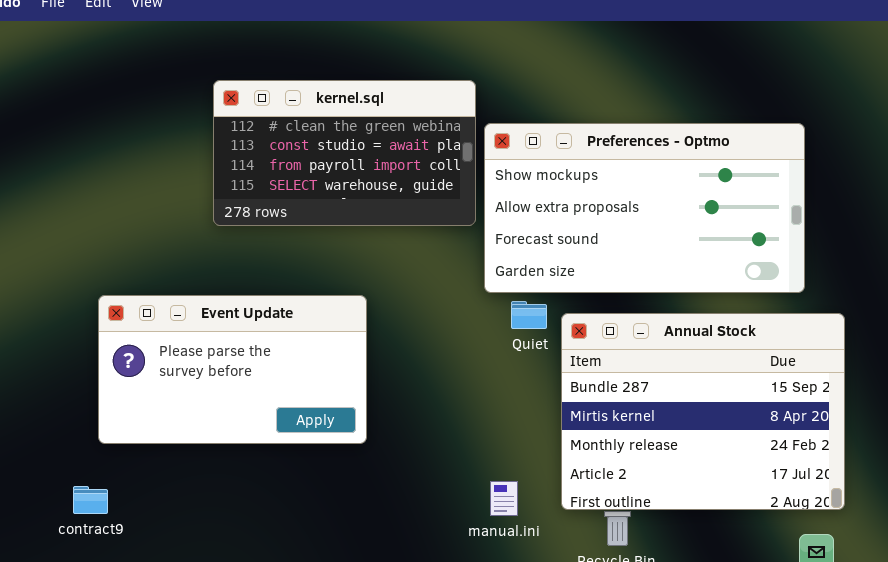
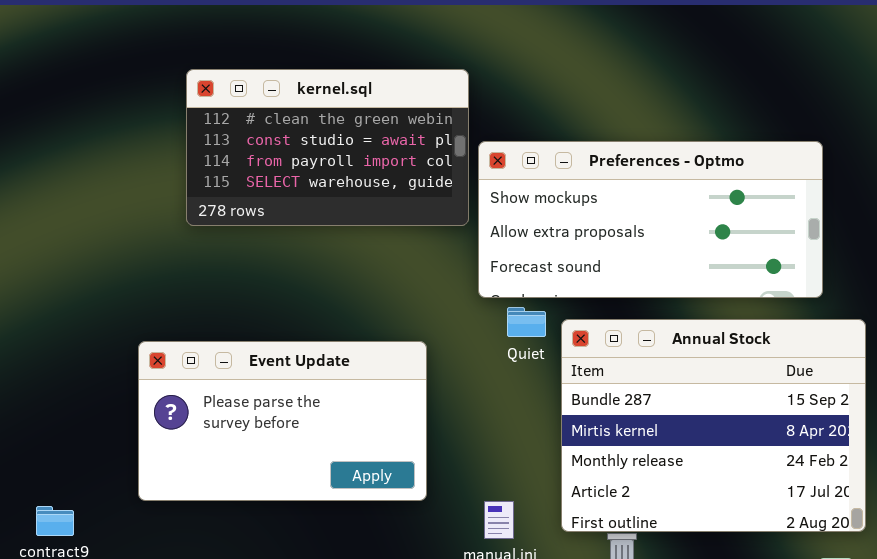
Preferences - Optmo: [484,123,805,293] -> [478,141,823,298], resized
Event Update: [98,295,367,444] -> [138,341,427,501], moved

